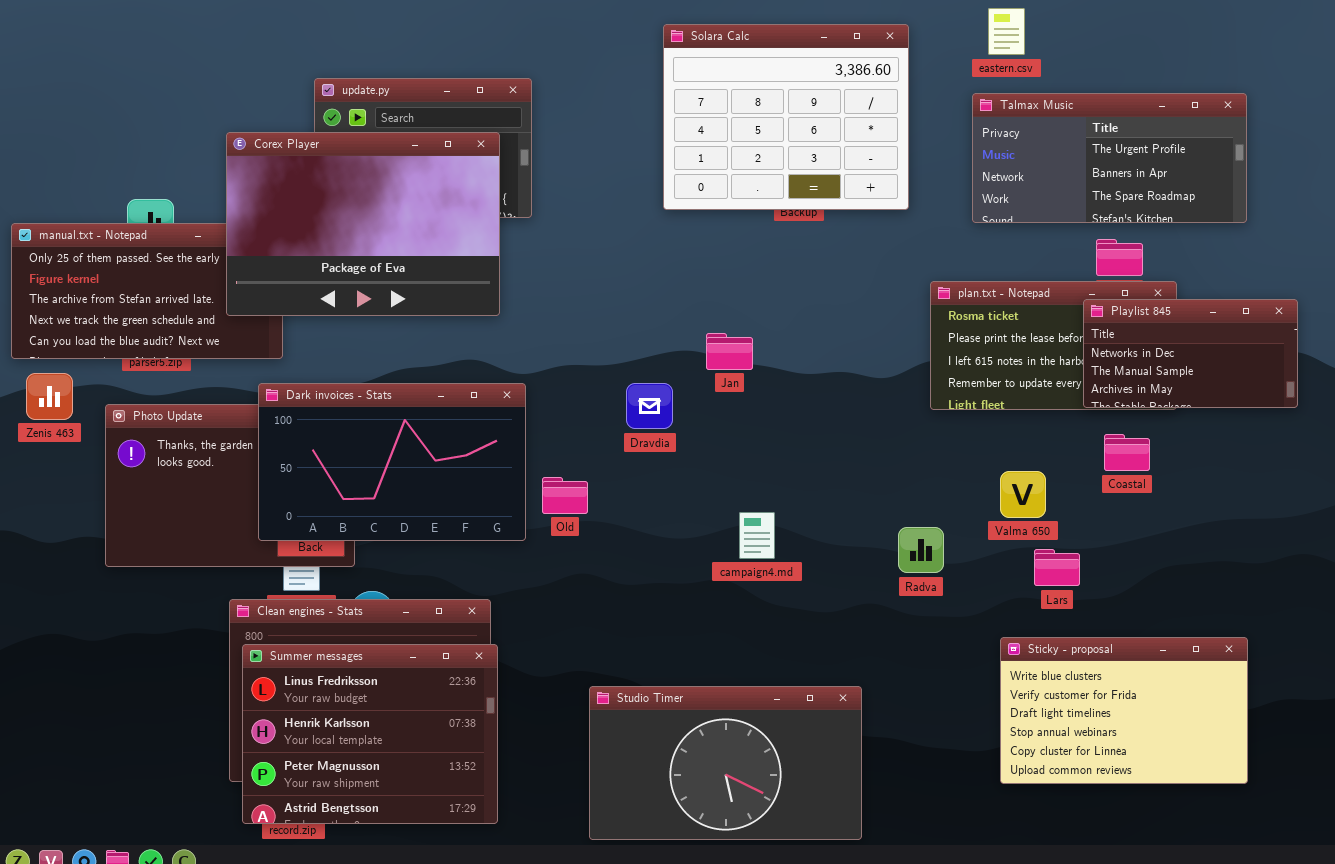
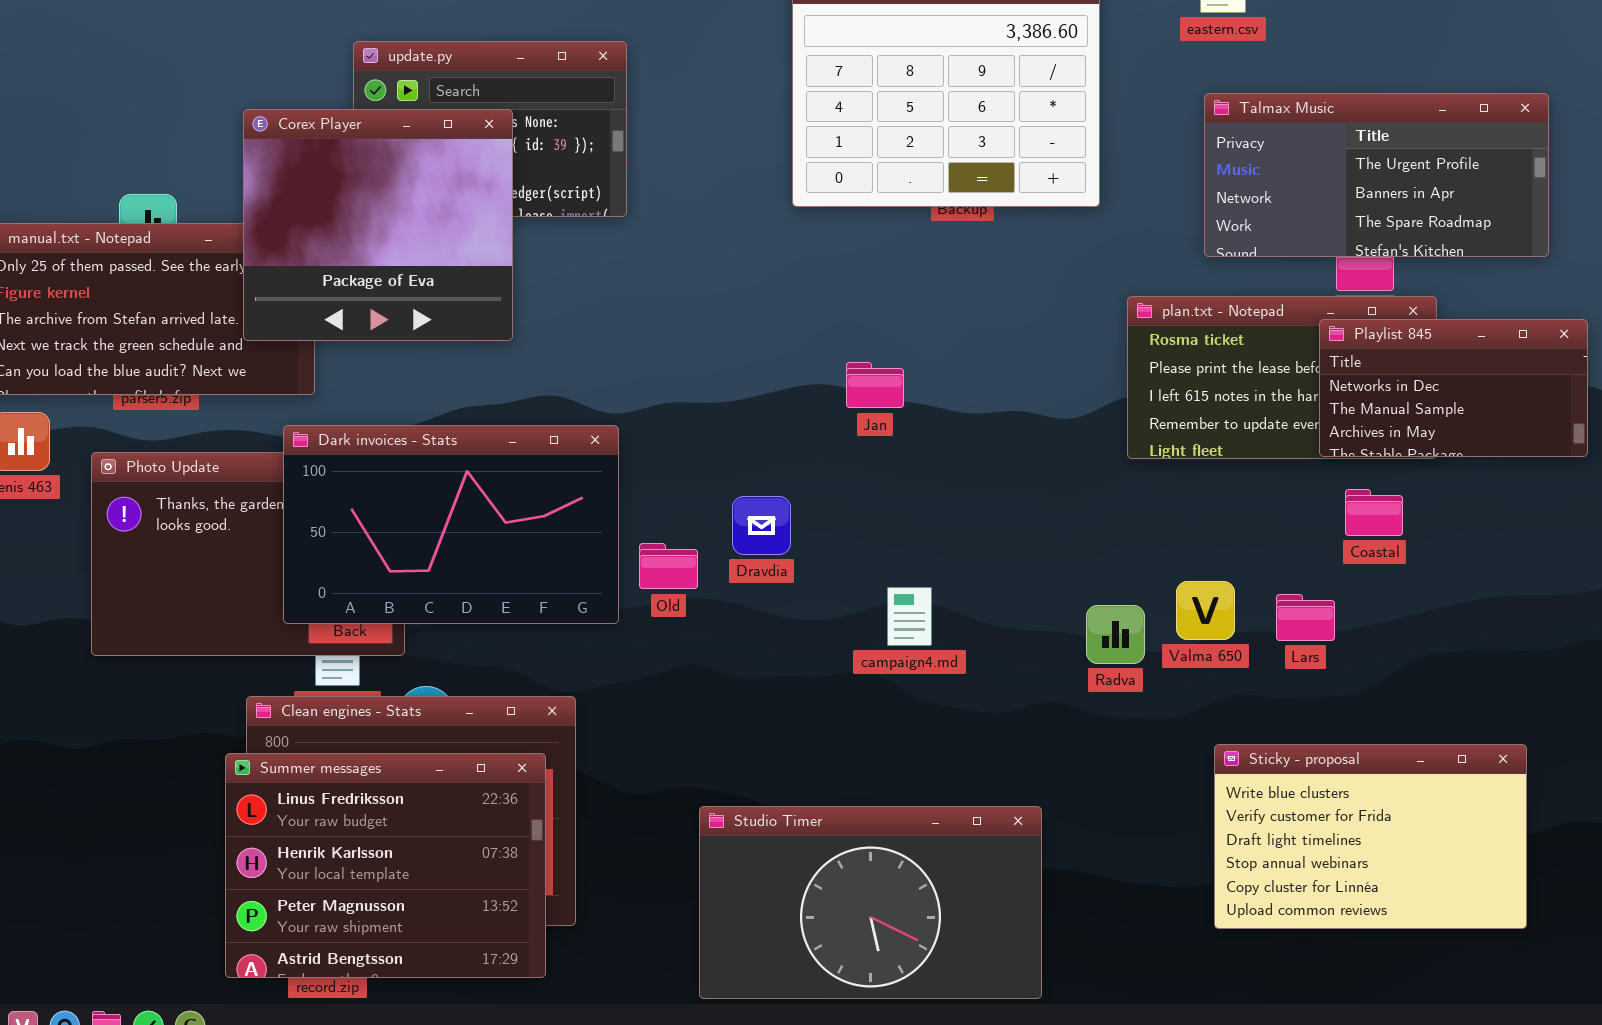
Talmax Music: [972,93,1247,223] -> [1204,93,1549,257], moved
Corex Player: [226,132,500,316] -> [243,109,513,341], resized
Dravdia: [626,383,673,429] -> [732,496,791,555], moved
Valma 650: [1000,471,1046,518] -> [1176,581,1235,640], moved
Lars: [1034,549,1080,586] -> [1276,594,1335,641], moved
Summer messages: [242,644,498,824] -> [225,753,546,978], moved

